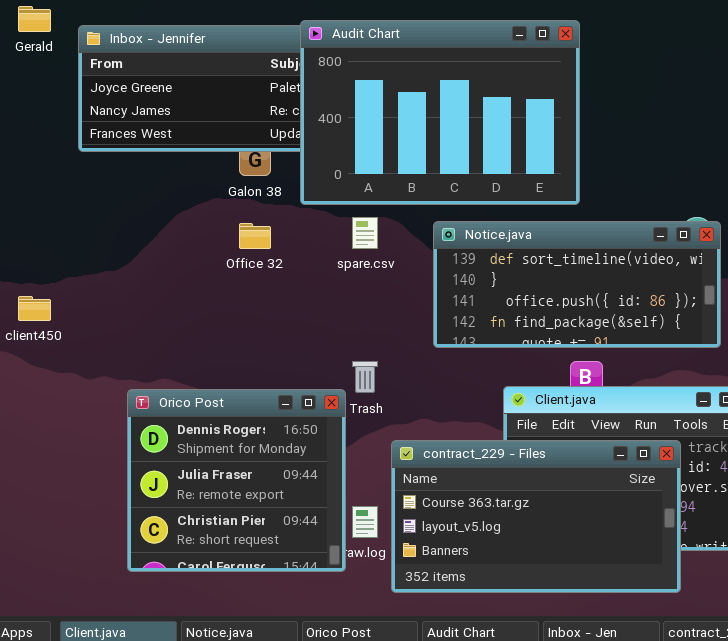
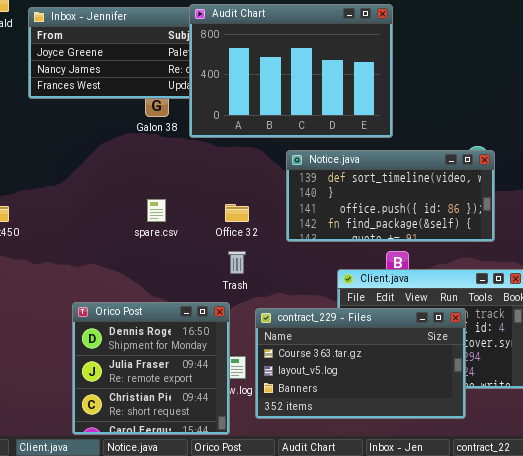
spare.csv: [352,217,378,249] -> [147,199,166,222], moved
Office 32: [239,223,271,249] -> [225,204,249,222], moved
Orico Post: [127,389,346,572] -> [72,302,230,435], moved

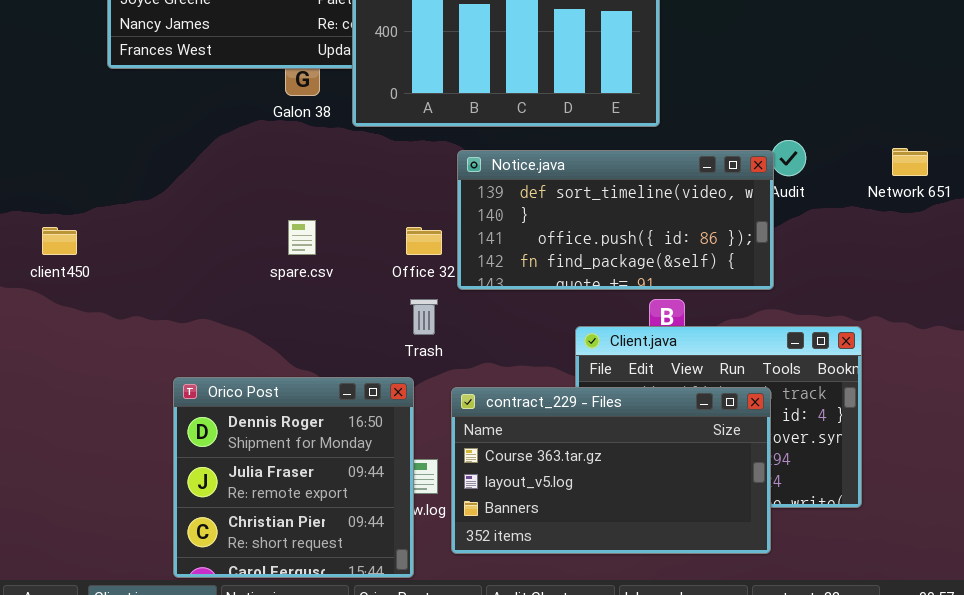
Notice.java: [286,150,495,242] -> [457,150,774,290], moved

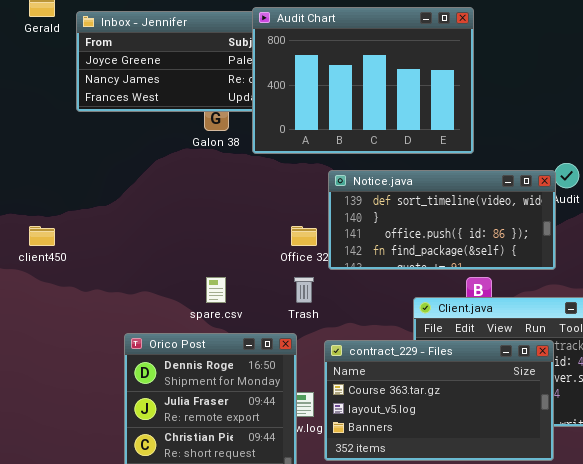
spare.csv: [288,220,316,255] -> [206,277,226,303], moved

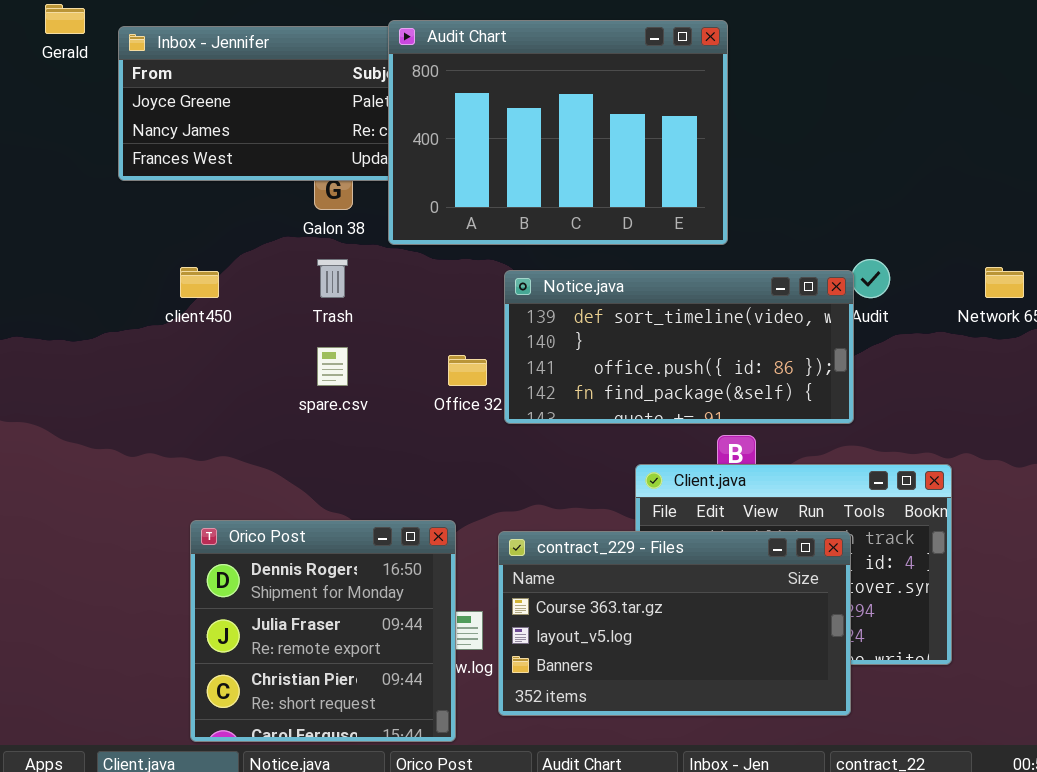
client450: [29,226,55,246] -> [180,267,219,298], moved
spare.csv: [206,277,226,303] -> [317,347,348,386], moved
Trash: [294,277,314,303] -> [317,259,348,298], moved

